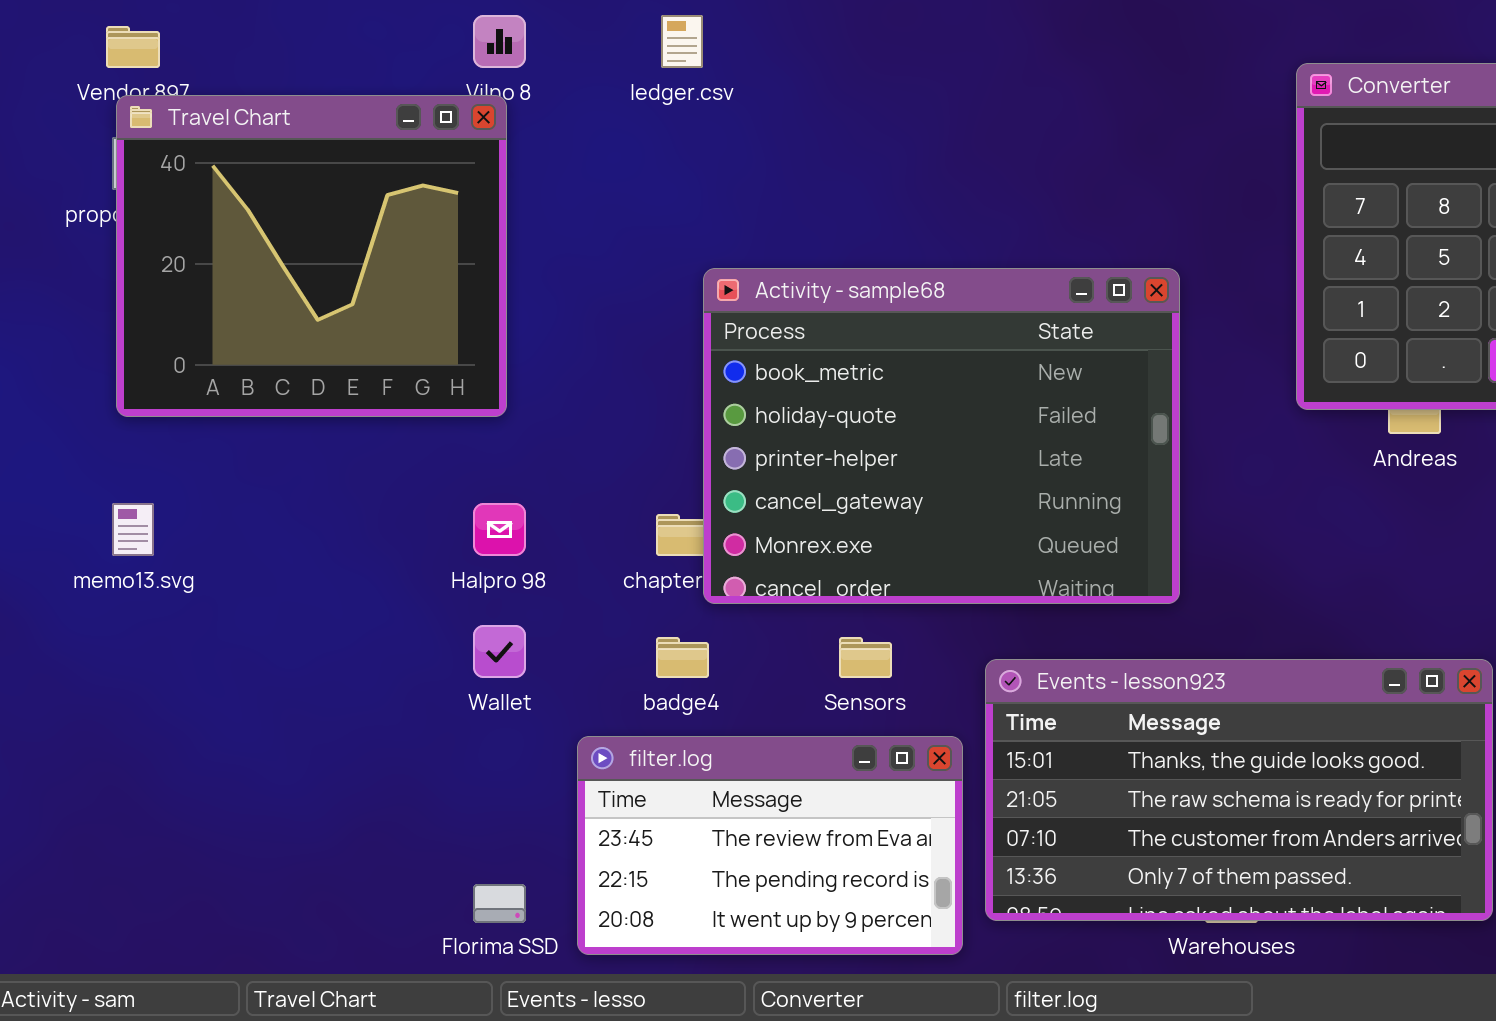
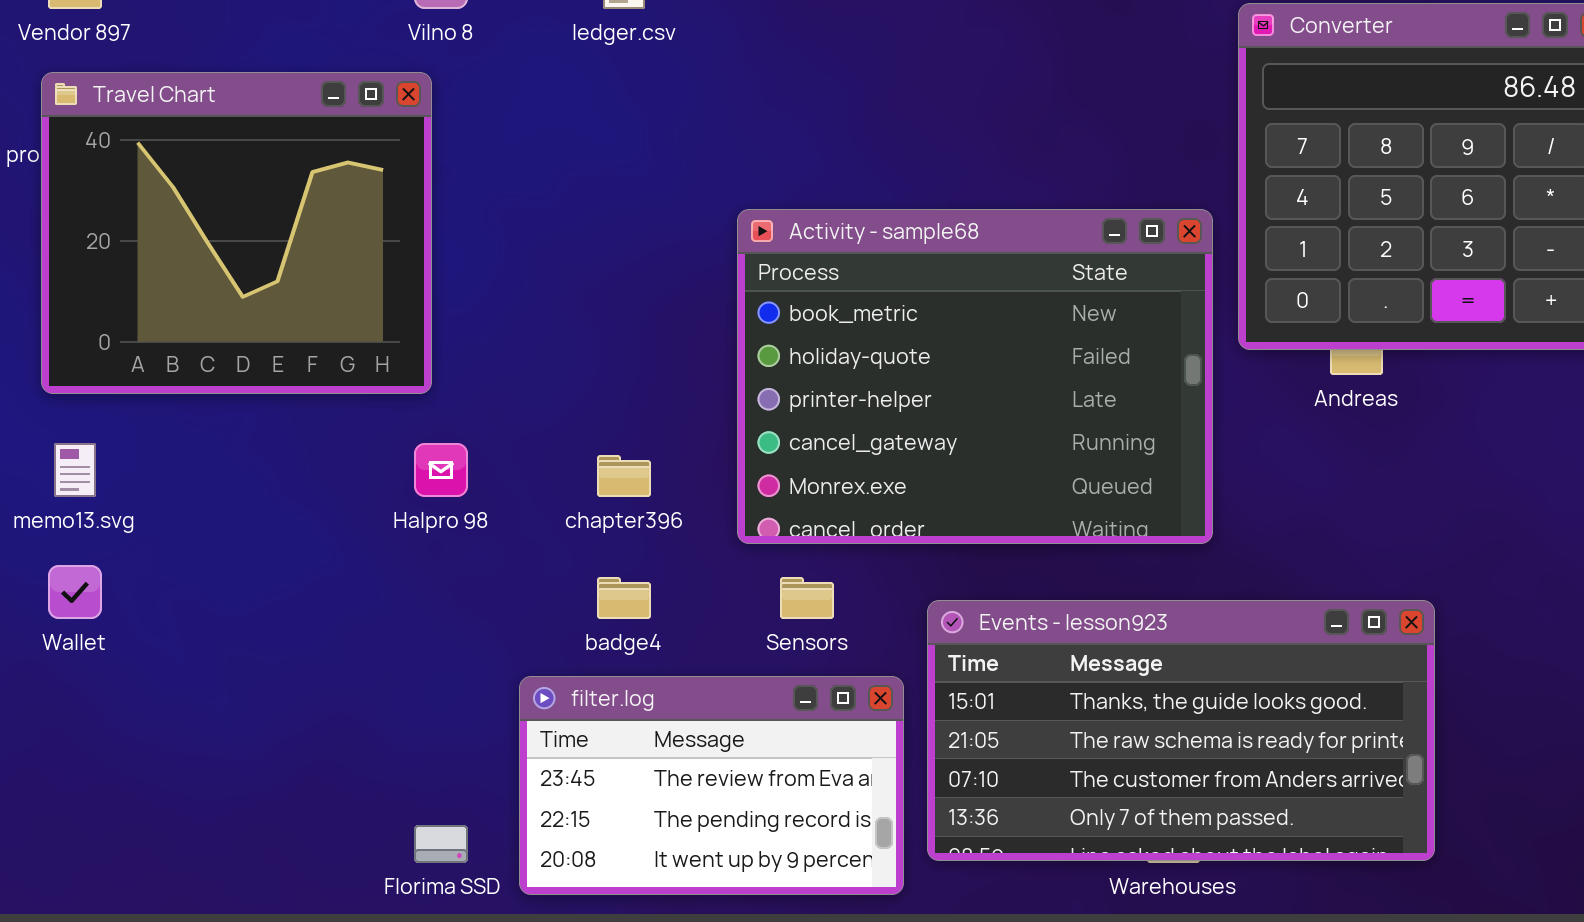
Travel Chart: [116,95,507,417] -> [41,72,432,394], moved
Activity - sample68: [703,268,1180,604] -> [737,209,1213,544], moved
Wallet: [473,625,526,678] -> [48,565,102,619], moved

